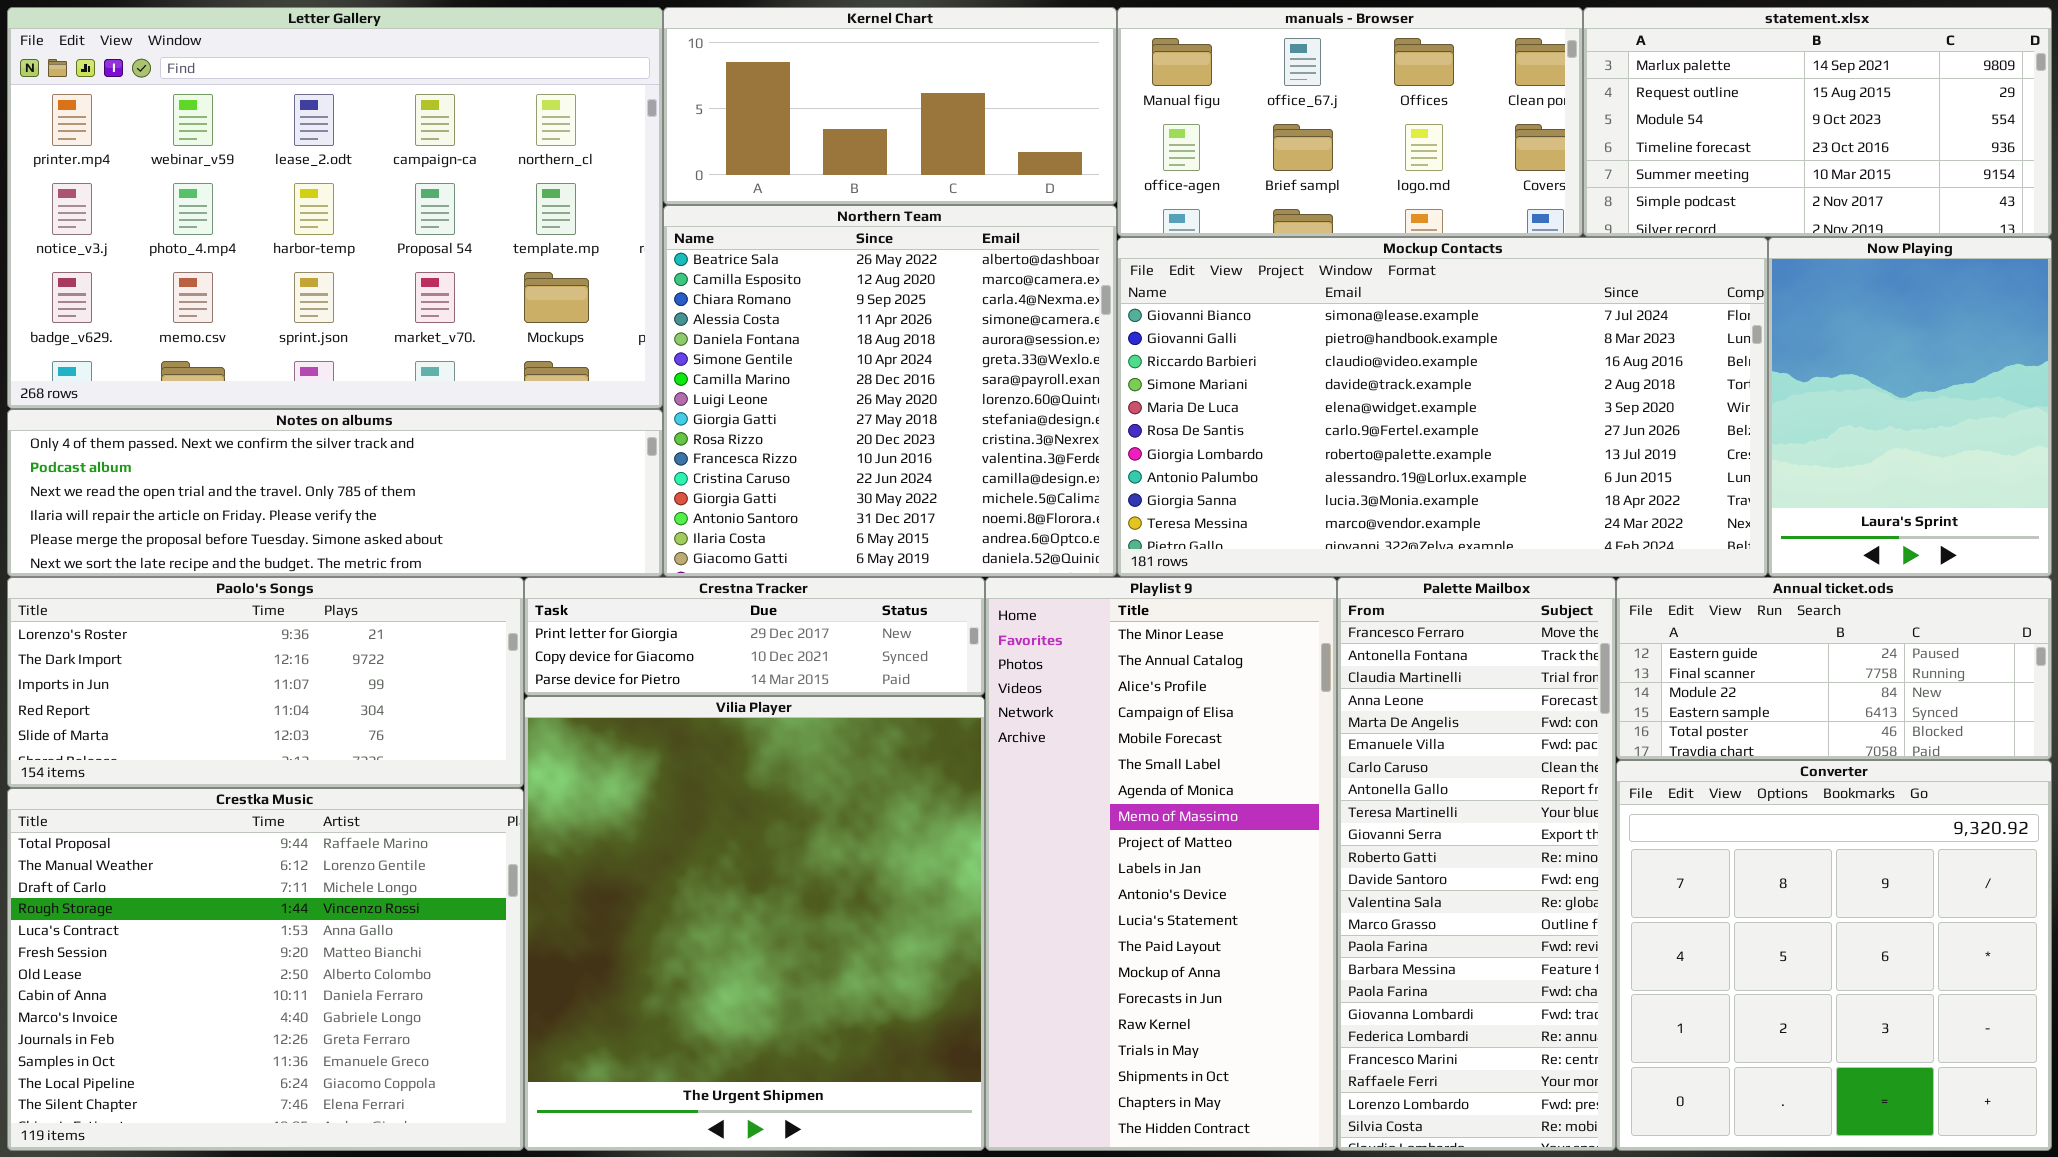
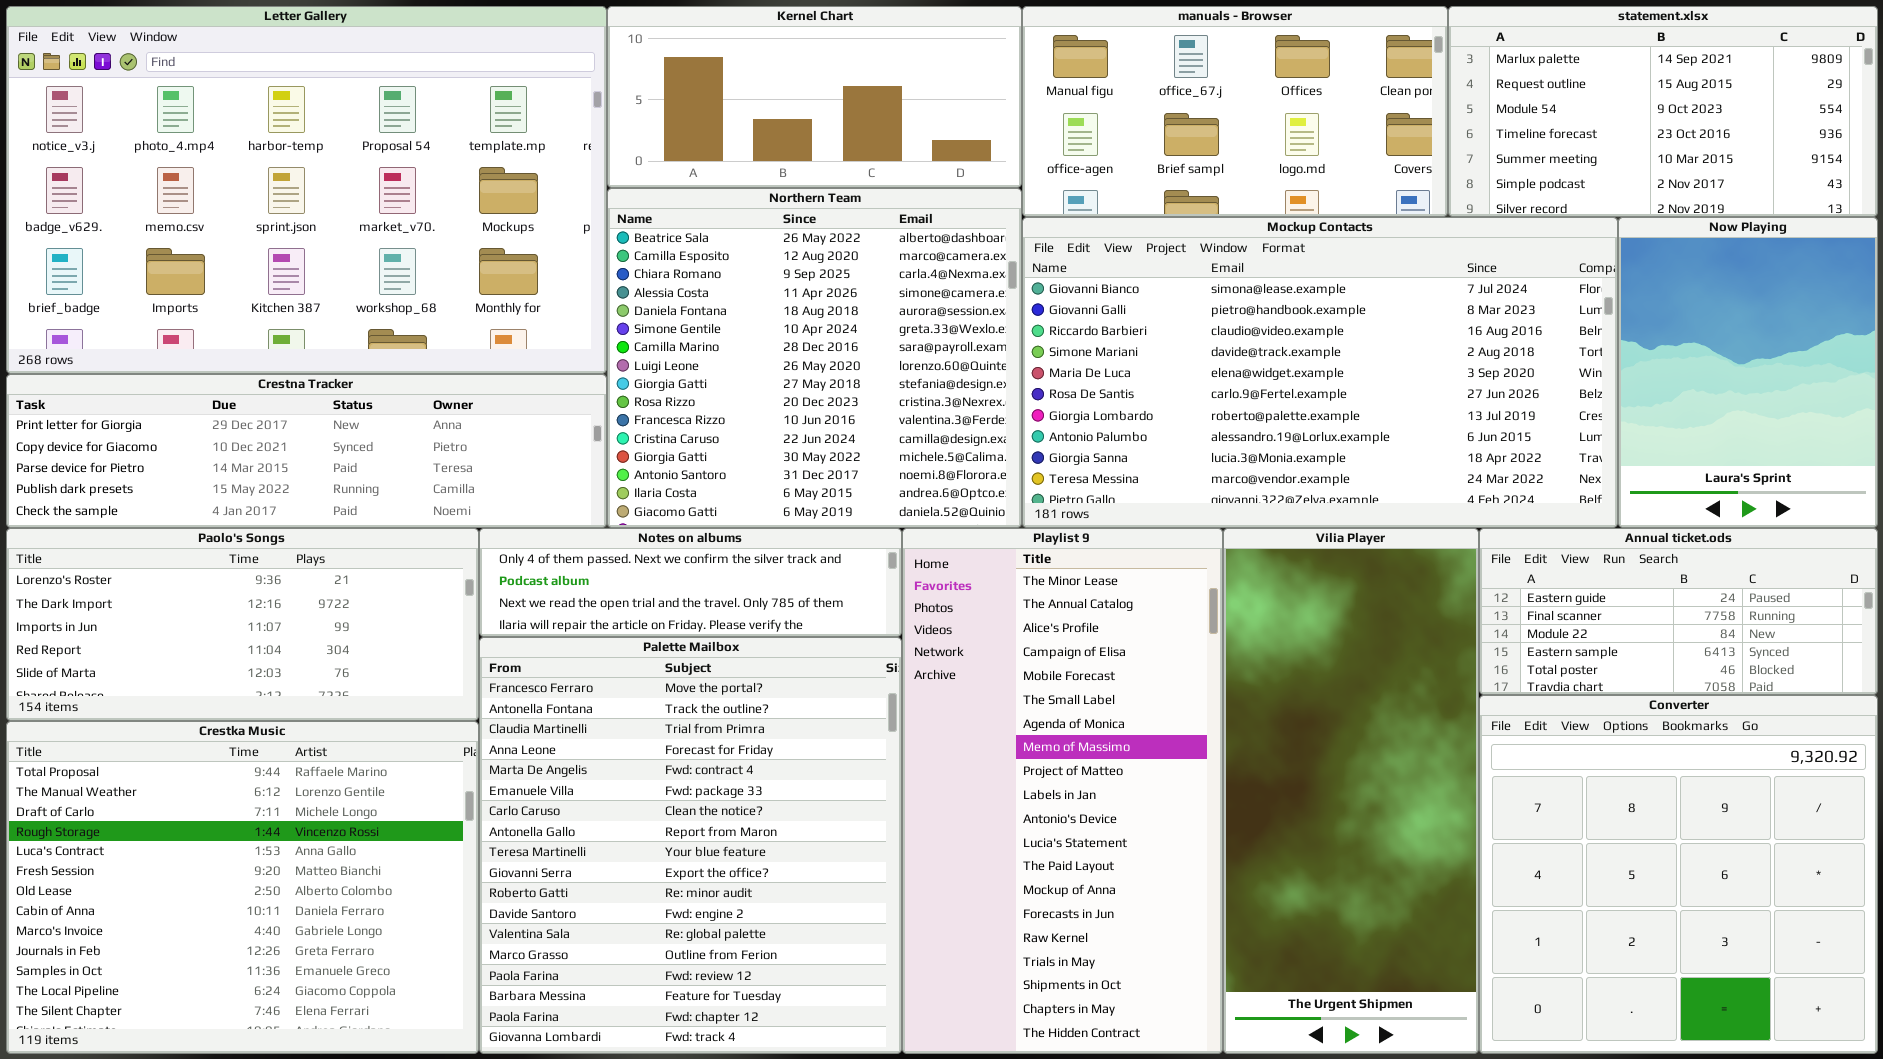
Letter Gallery: [7,7,663,409] -> [6,6,607,374], scrolled down 1 row
Notes on albums: [7,409,663,577] -> [479,528,902,637], moved, resized
Crestna Tracker: [524,577,985,696] -> [6,374,607,528], moved, resized
Palette Mailbox: [1337,577,1616,1151] -> [479,637,902,1054], moved, resized
Vilia Player: [524,696,985,1151] -> [1223,528,1479,1054], moved, resized

